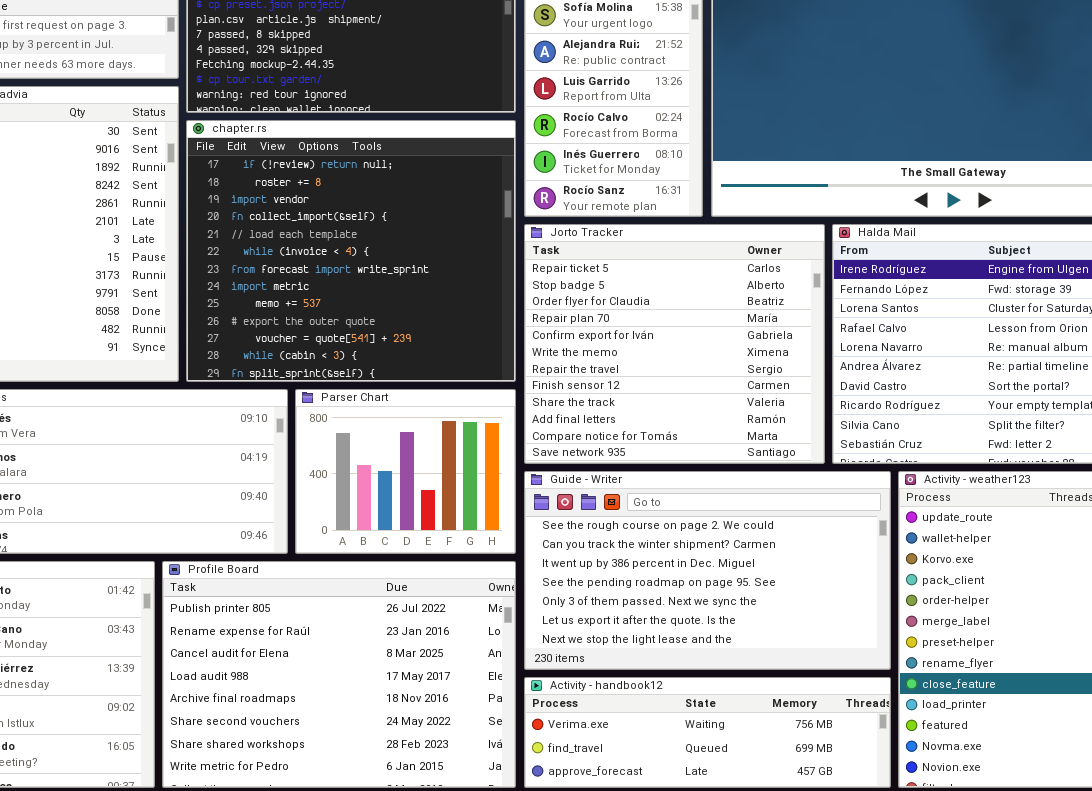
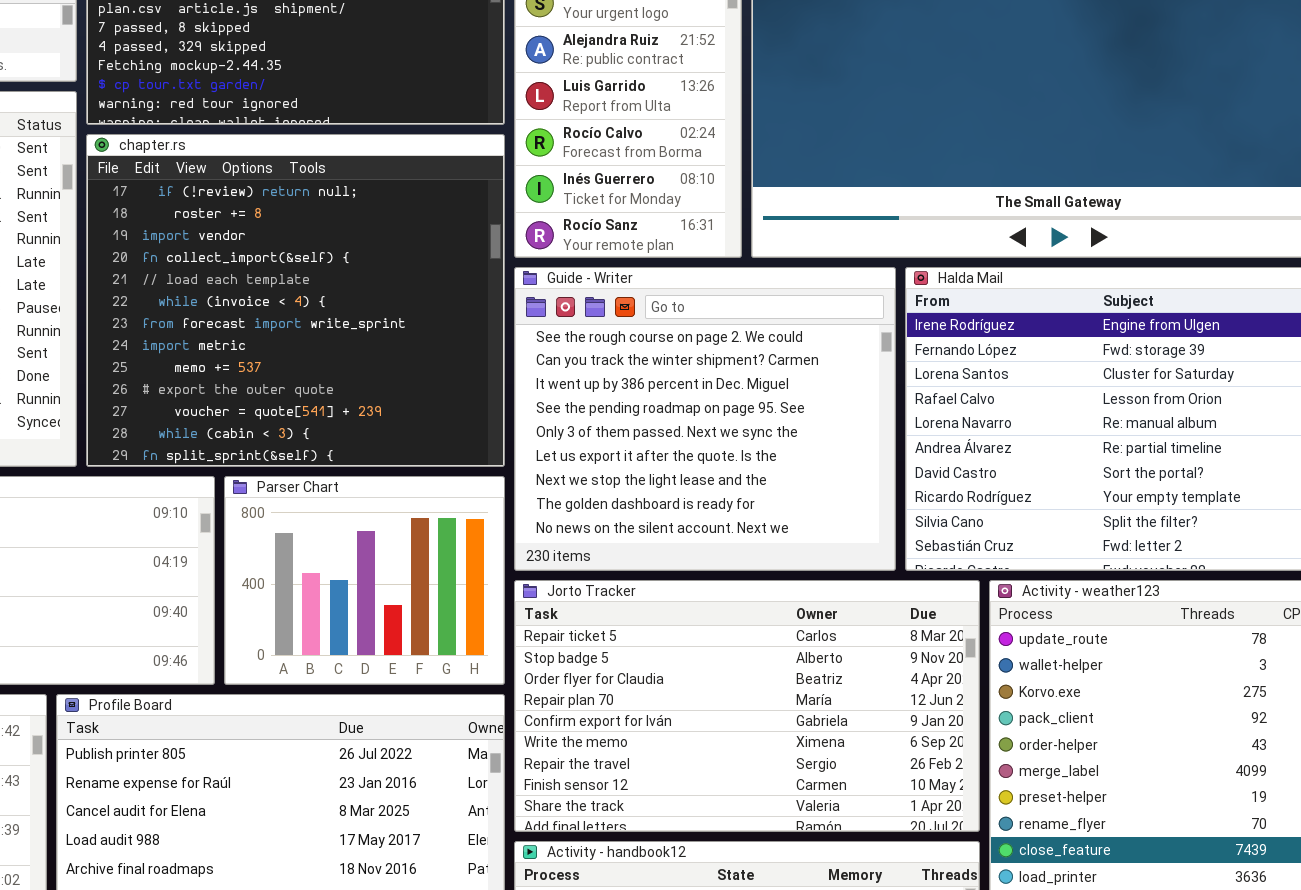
Jorto Tracker: [524,224,825,464] -> [514,580,980,832], moved, resized
Guide - Writer: [524,471,891,670] -> [514,267,896,571], moved, resized

